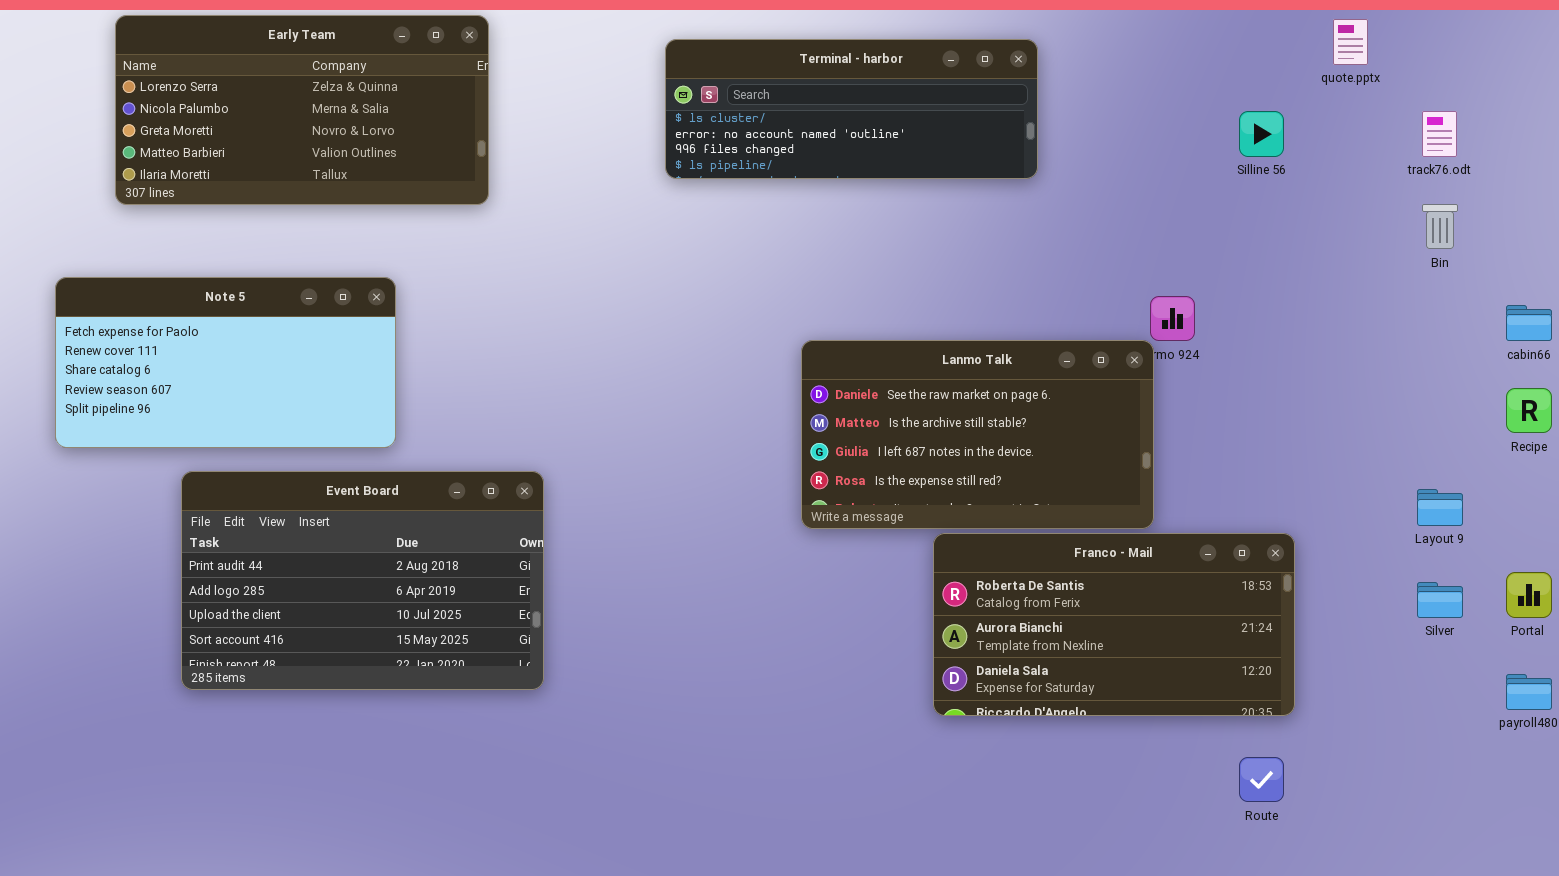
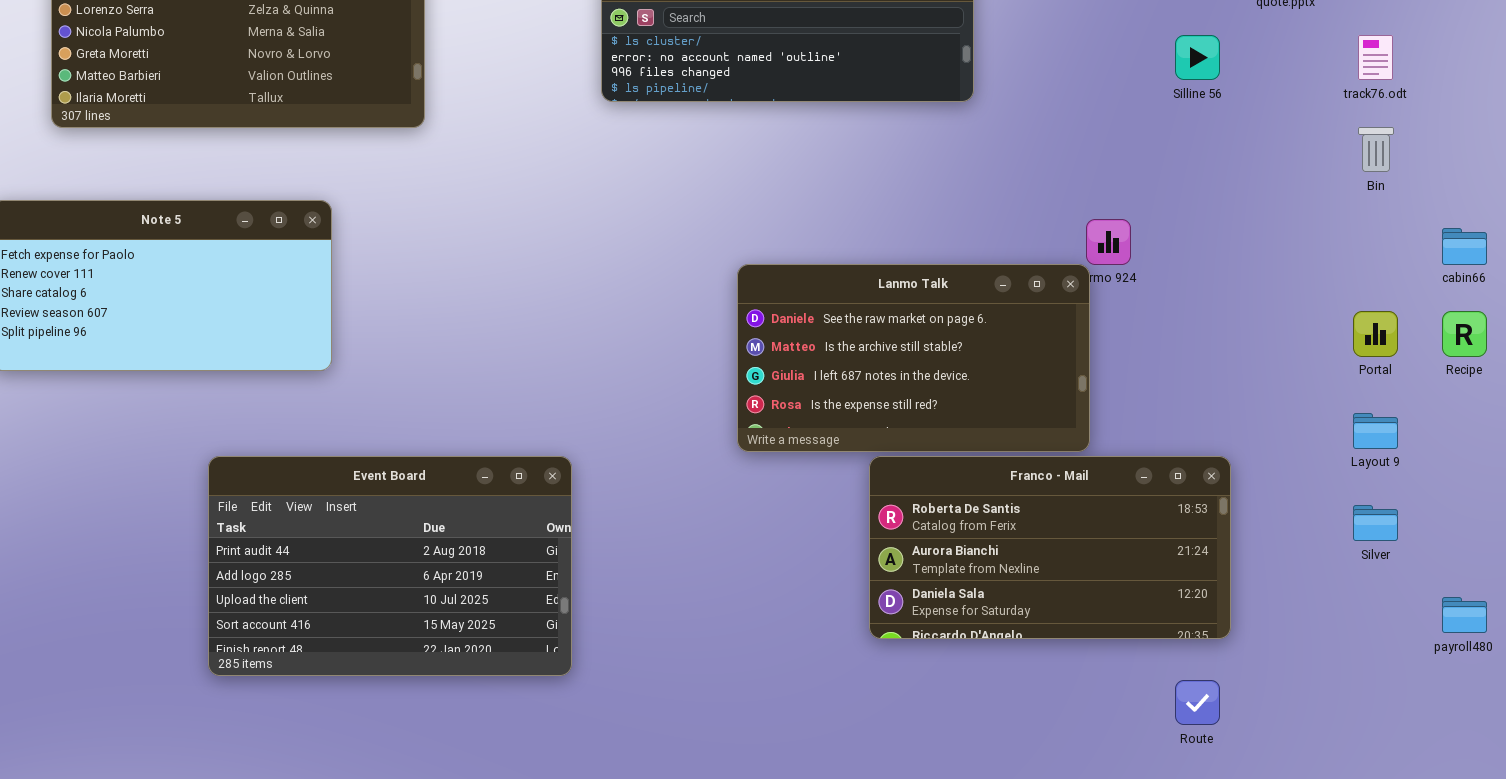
Event Board: [181,471,544,690] -> [208,456,572,676], moved
Portal: [1506,572,1552,618] -> [1353,311,1398,357], moved

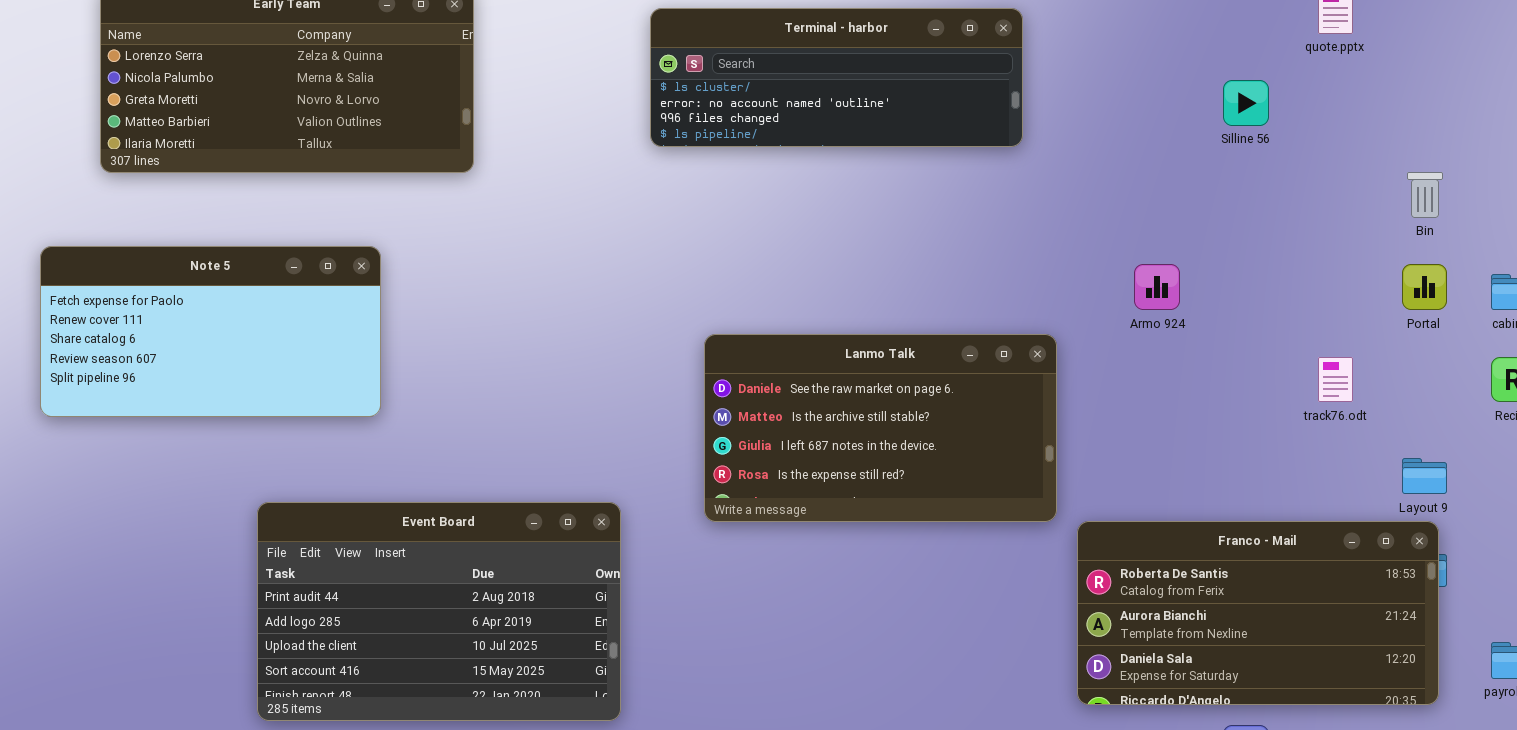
track76.odt: [1358,35,1393,80] -> [1318,357,1353,402], moved
Lanmo Talk: [737,264,1090,452] -> [704,334,1057,522], moved
Portal: [1353,311,1398,357] -> [1402,264,1447,310], moved
Franco - Mail: [869,456,1231,639] -> [1077,521,1439,705], moved

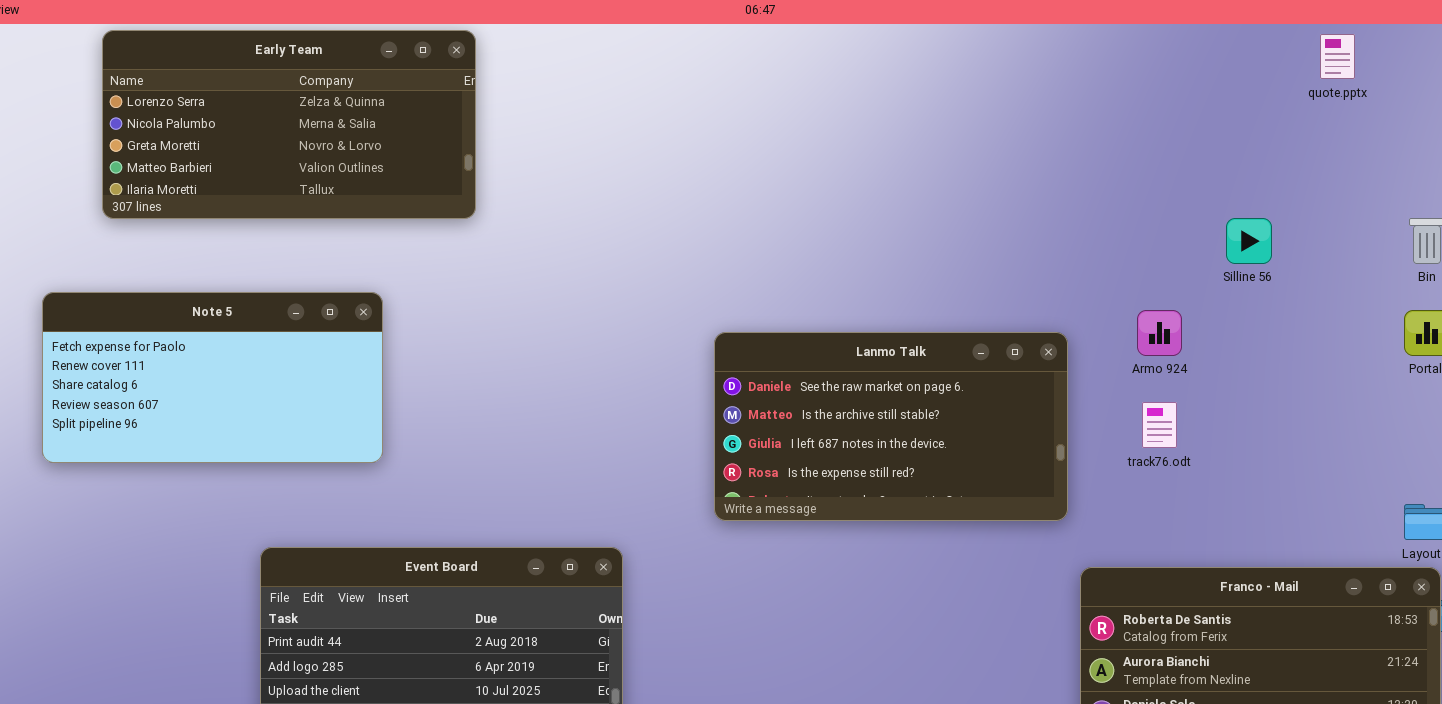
Terminal - harbor: [650,8,1023,147] -> none, closed
Silline 56: [1223,80,1269,126] -> [1226,218,1272,264], moved
Lanmo Talk: [704,334,1057,522] -> [714,332,1068,521], moved
track76.odt: [1318,357,1353,402] -> [1142,402,1177,448], moved

